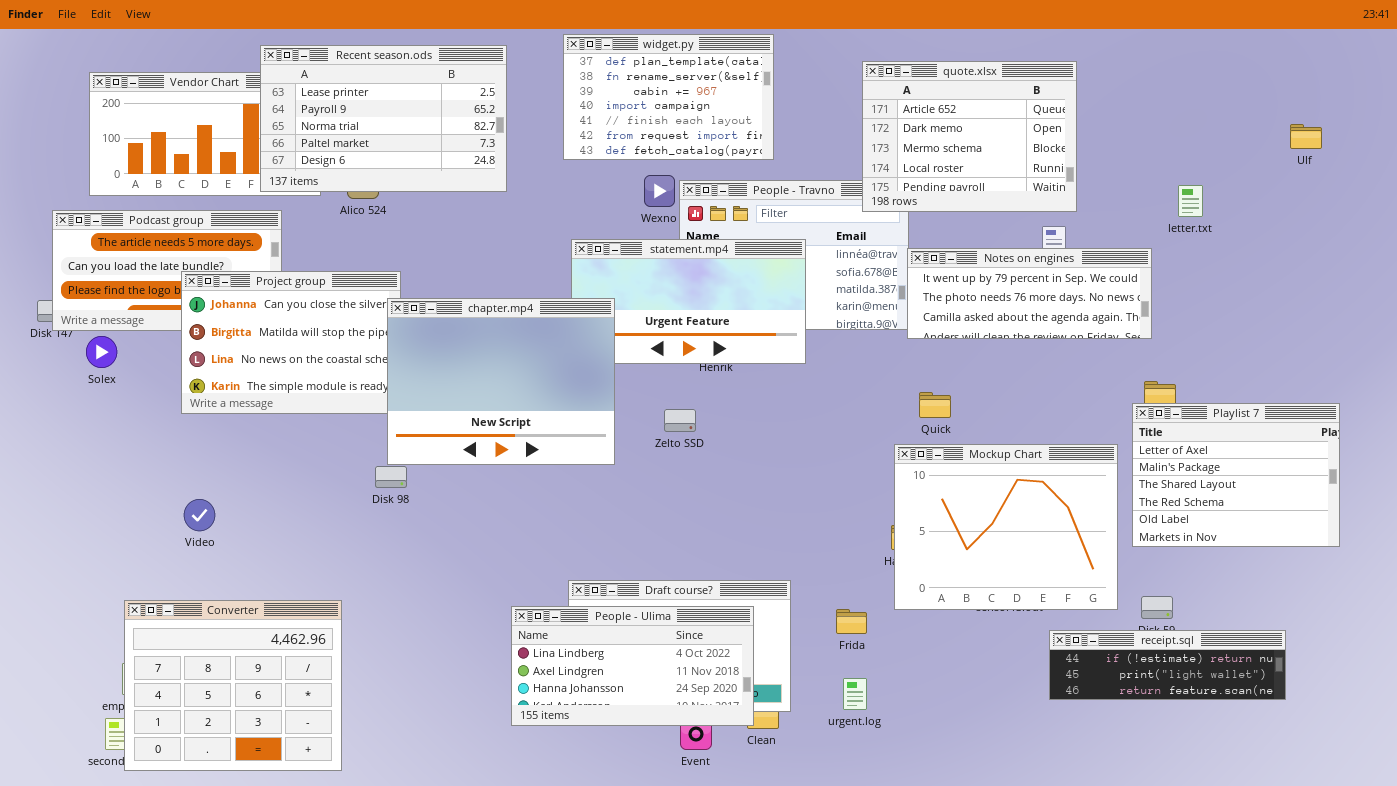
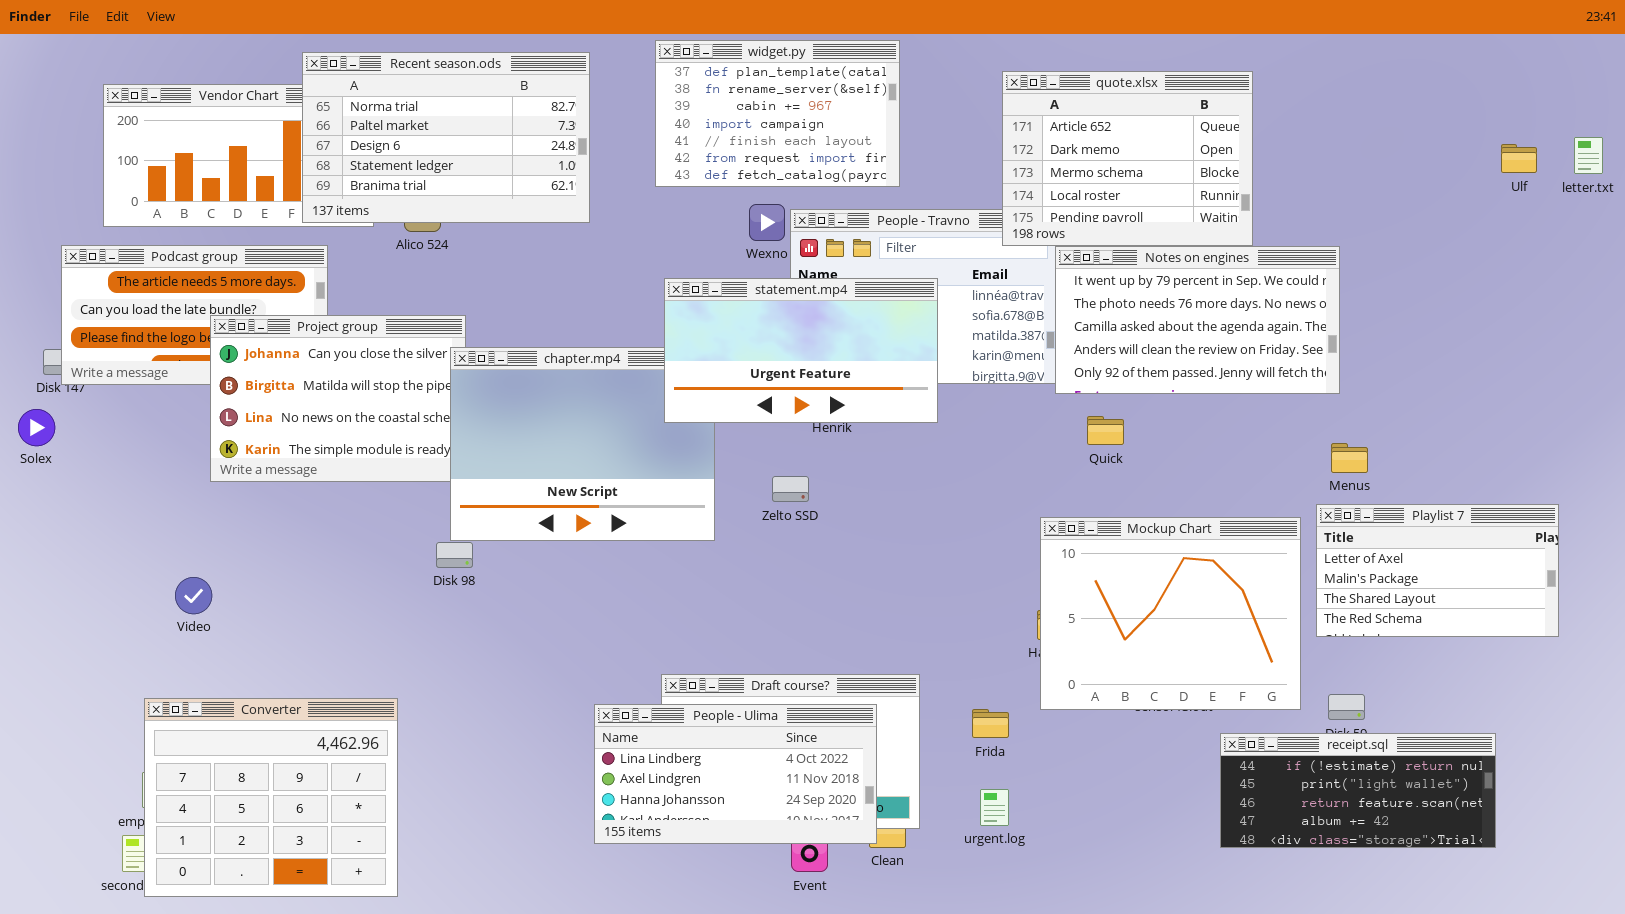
Recent season.ods: [260,45,507,192] -> [302,52,590,223], scrolled down 2 rows
letter.txt: [1178,185,1203,217] -> [1574,137,1603,174], moved
statement.mp4: [571,239,806,364] -> [664,278,938,423], raised
Notes on engines: [907,248,1152,339] -> [1055,246,1340,394], resized
Solex: [86,336,117,368] -> [18,409,55,446], moved
Quick: [919,392,951,418] -> [1087,416,1124,445], moved
Playlist 7: [1132,403,1340,547] -> [1316,504,1559,637], resized
Video: [184,499,215,531] -> [175,577,212,614], moved
receipt.sql: [1049,630,1286,700] -> [1220,733,1496,848], resized

